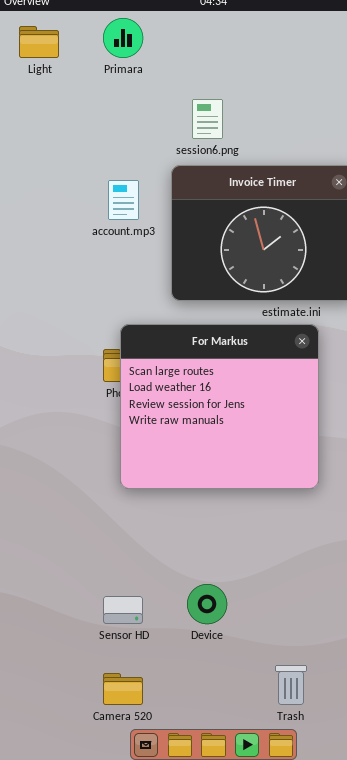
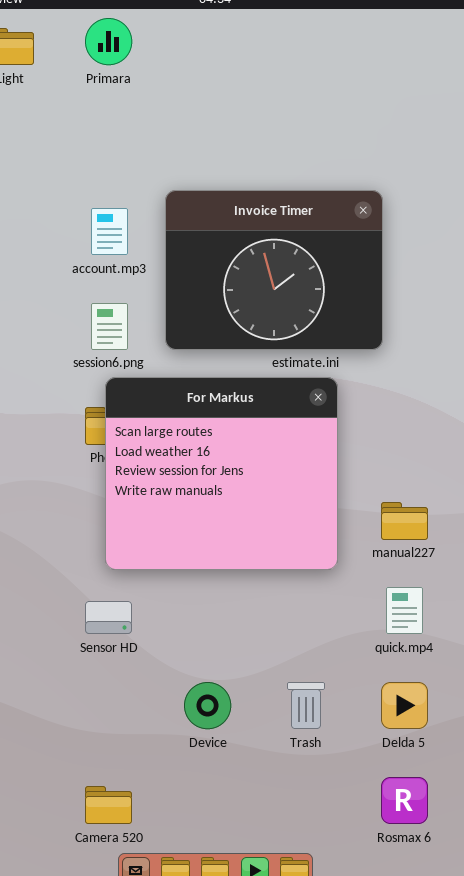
session6.png: [192,99,223,139] -> [91,303,128,350], moved
Sensor HD: [103,596,143,624] -> [85,601,132,634], moved
Trash: [275,665,307,705] -> [287,682,325,729], moved

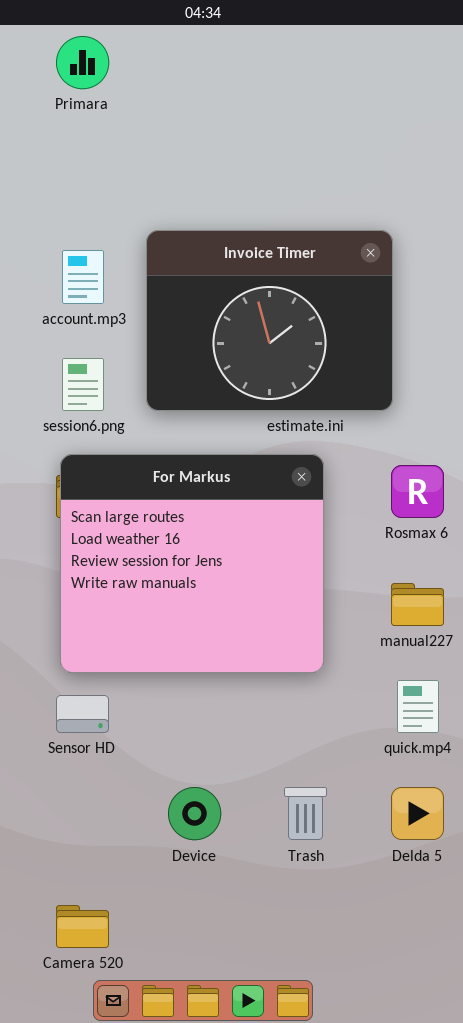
For Markus: [105,377,338,570] -> [60,454,324,673], moved
Rosmax 6: [381,777,428,824] -> [391,465,444,518], moved

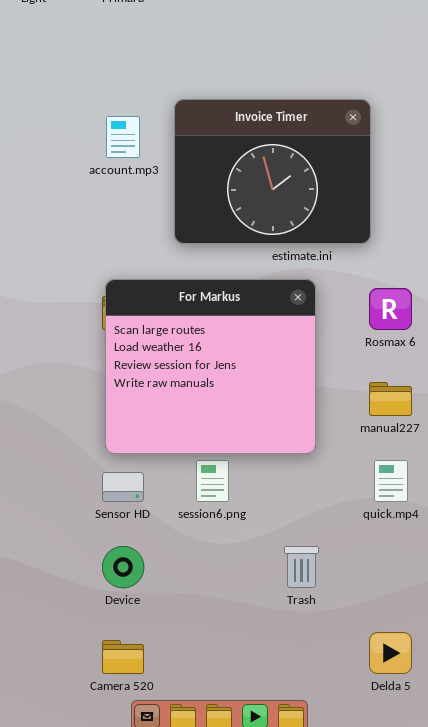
session6.png: [62,358,104,411] -> [196,460,229,502], moved
Device: [168,787,221,840] -> [102,546,144,588], moved
Delda 5: [391,787,444,840] -> [369,632,412,674], moved

